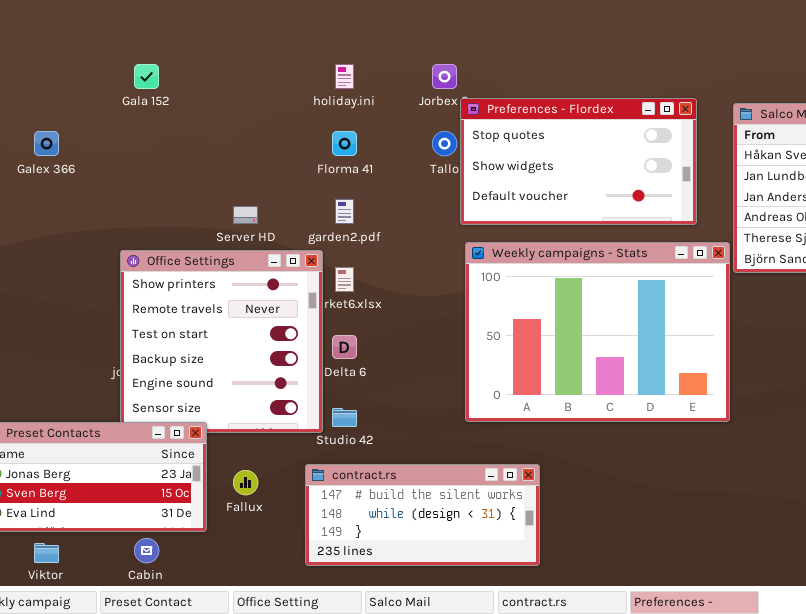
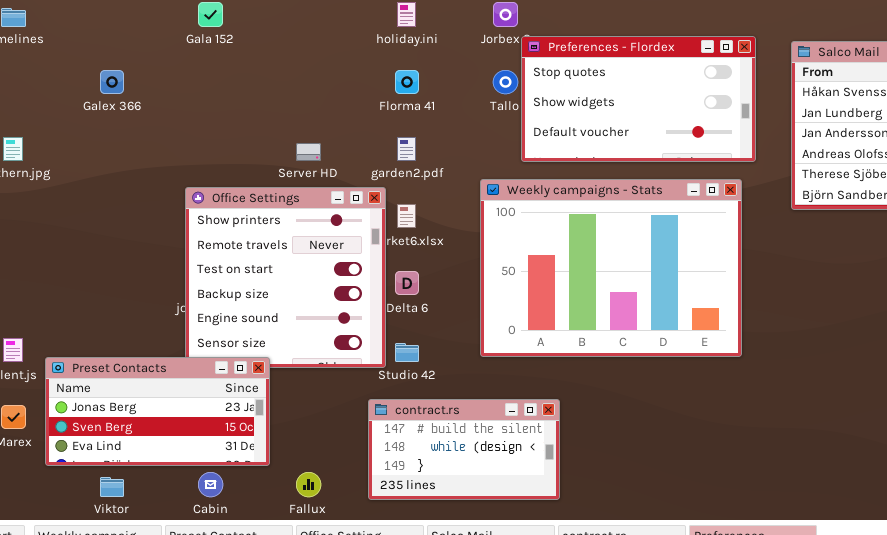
Weekly campaigns - Stats: [465,242,730,422] -> [480,179,742,357], moved
contract.rs: [305,464,540,566] -> [368,399,560,500], resized
Fallux: [233,470,258,495] -> [296,472,321,497], moved

